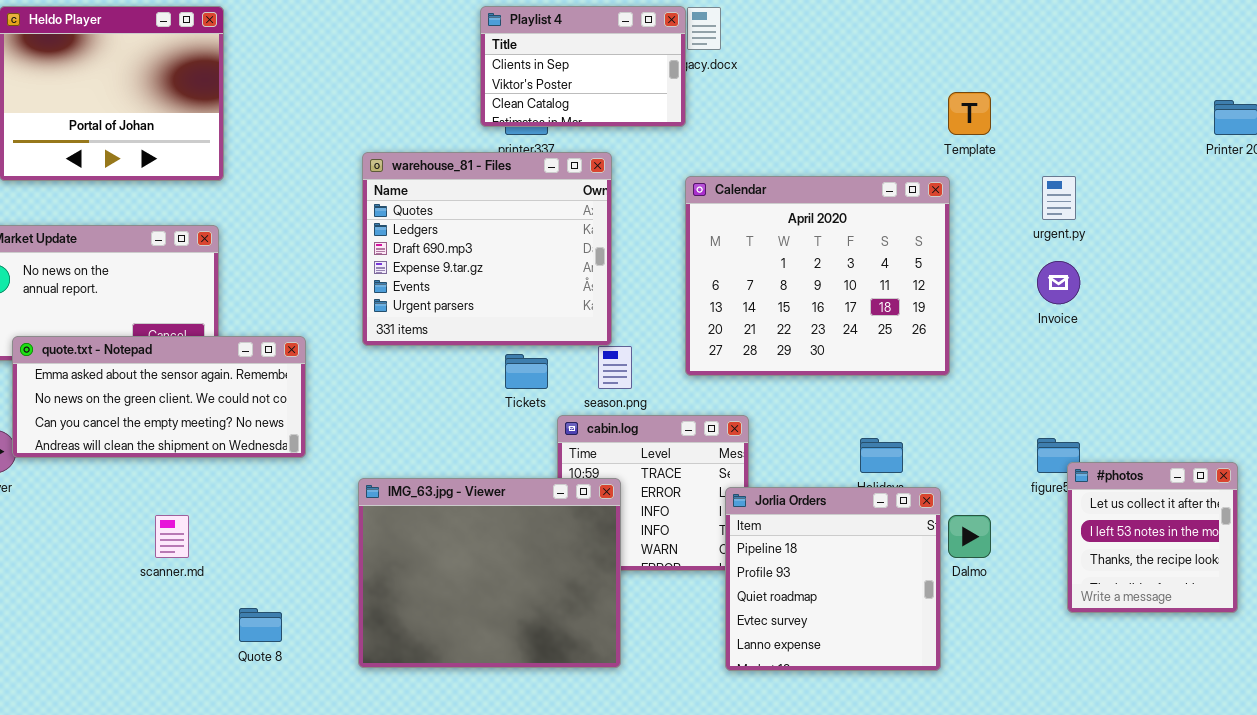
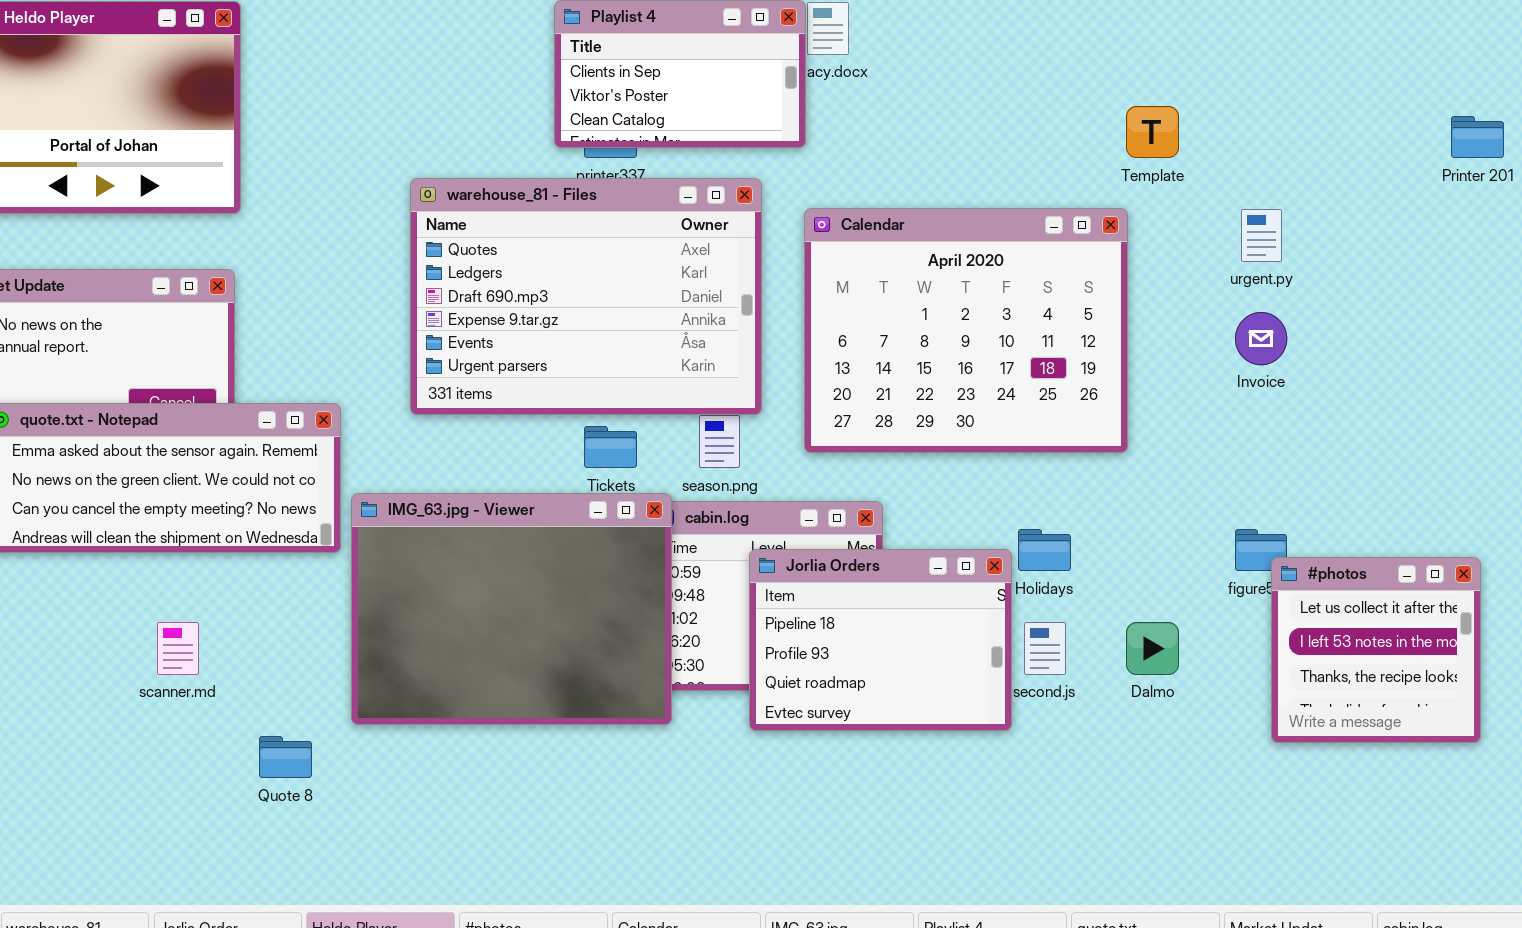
warehouse_81 - Files: [362,152,612,346] -> [410,178,762,415], resized
IMG_63.jpg - Viewer: [358,478,621,668] -> [351,493,672,725], moved
Jorlia Orders: [725,487,941,671] -> [749,549,1012,731], moved, resized

